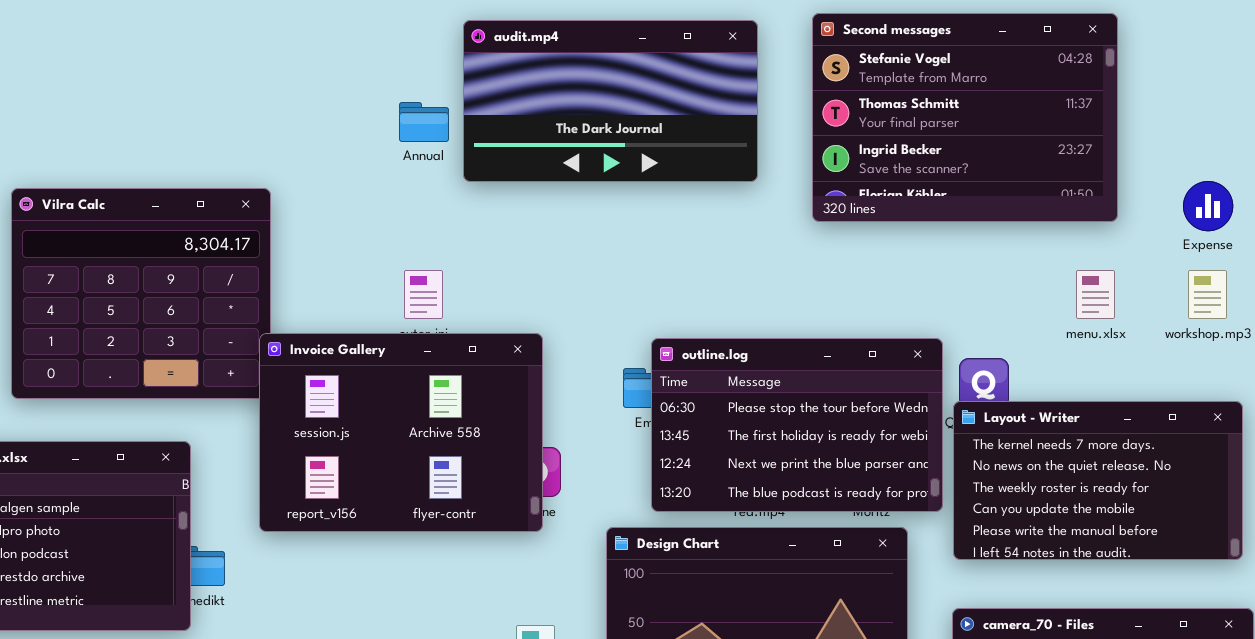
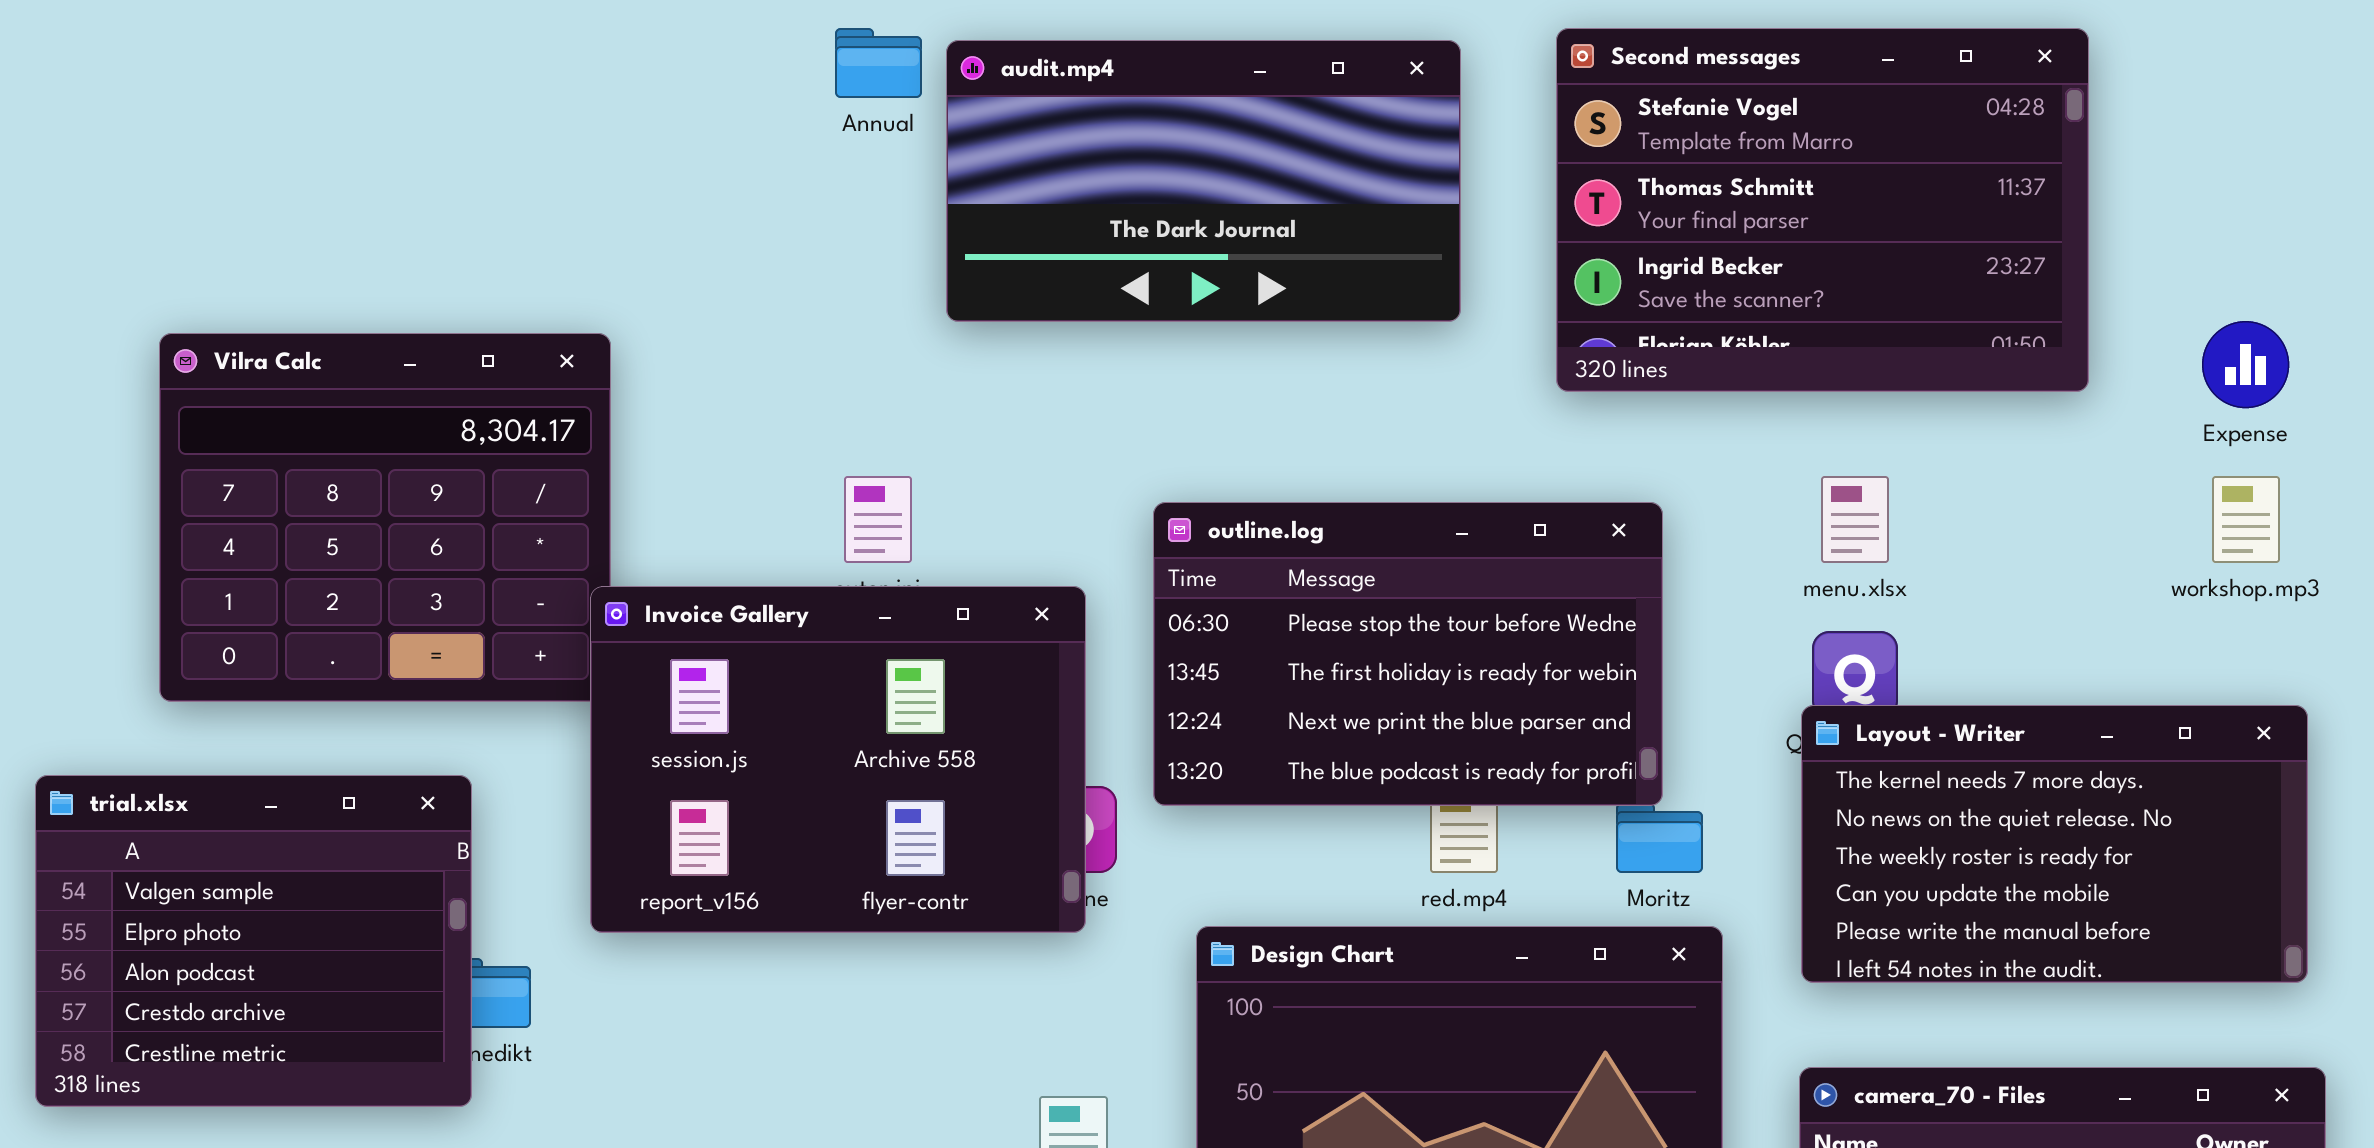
Annual: [399,102,449,142] -> [835,28,922,98], moved
menu.xlsx: [1076,270,1115,319] -> [1821,476,1889,563], moved
outline.log: [651,338,943,512] -> [1153,502,1663,806], moved

